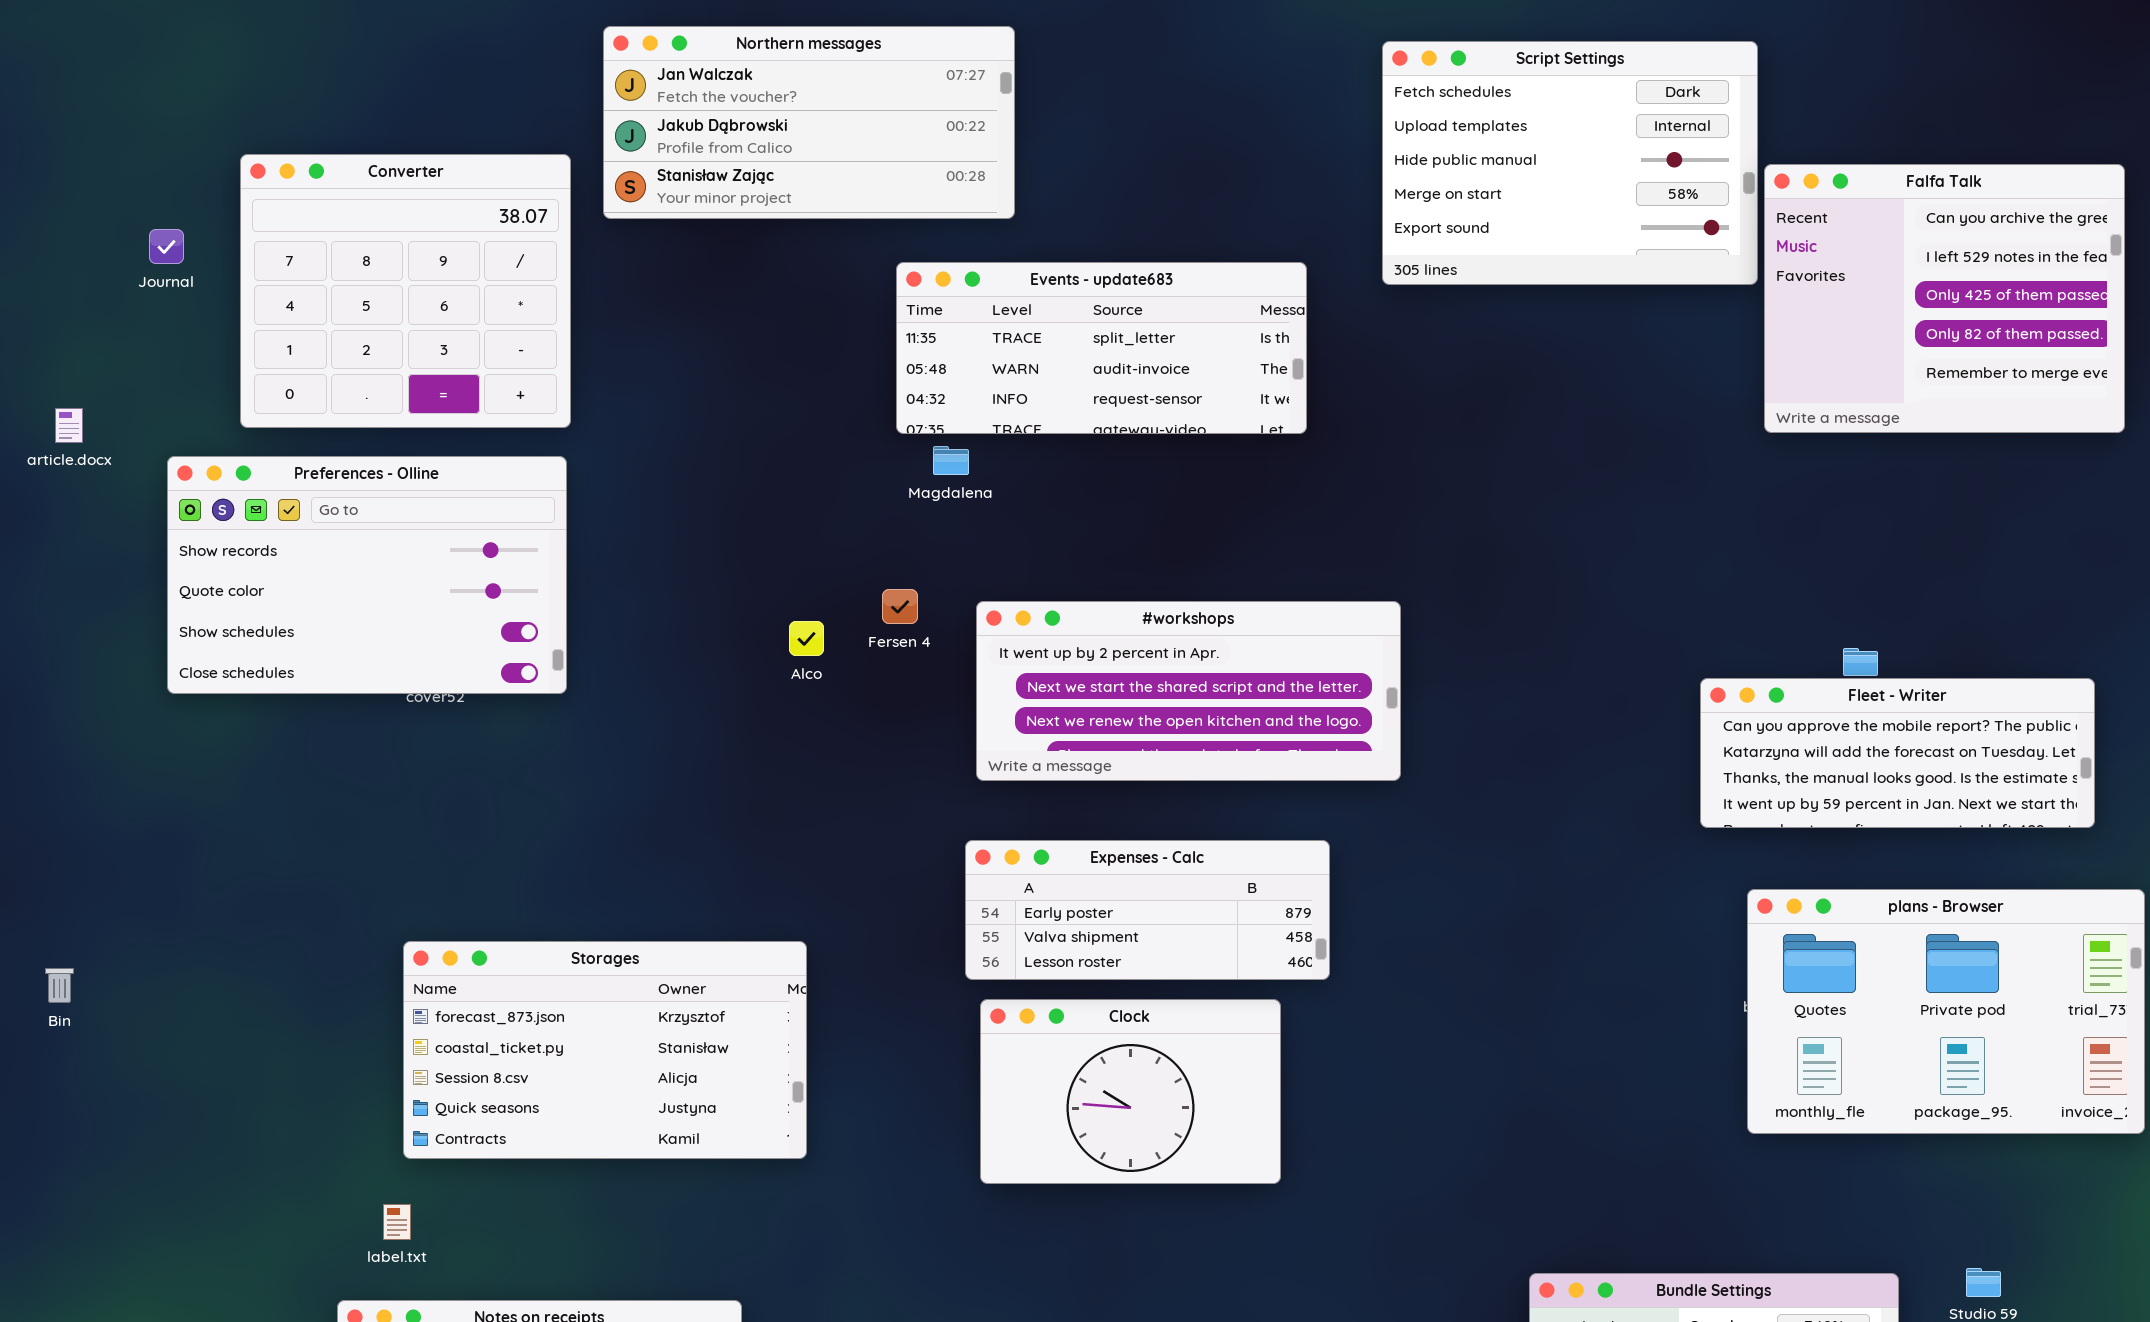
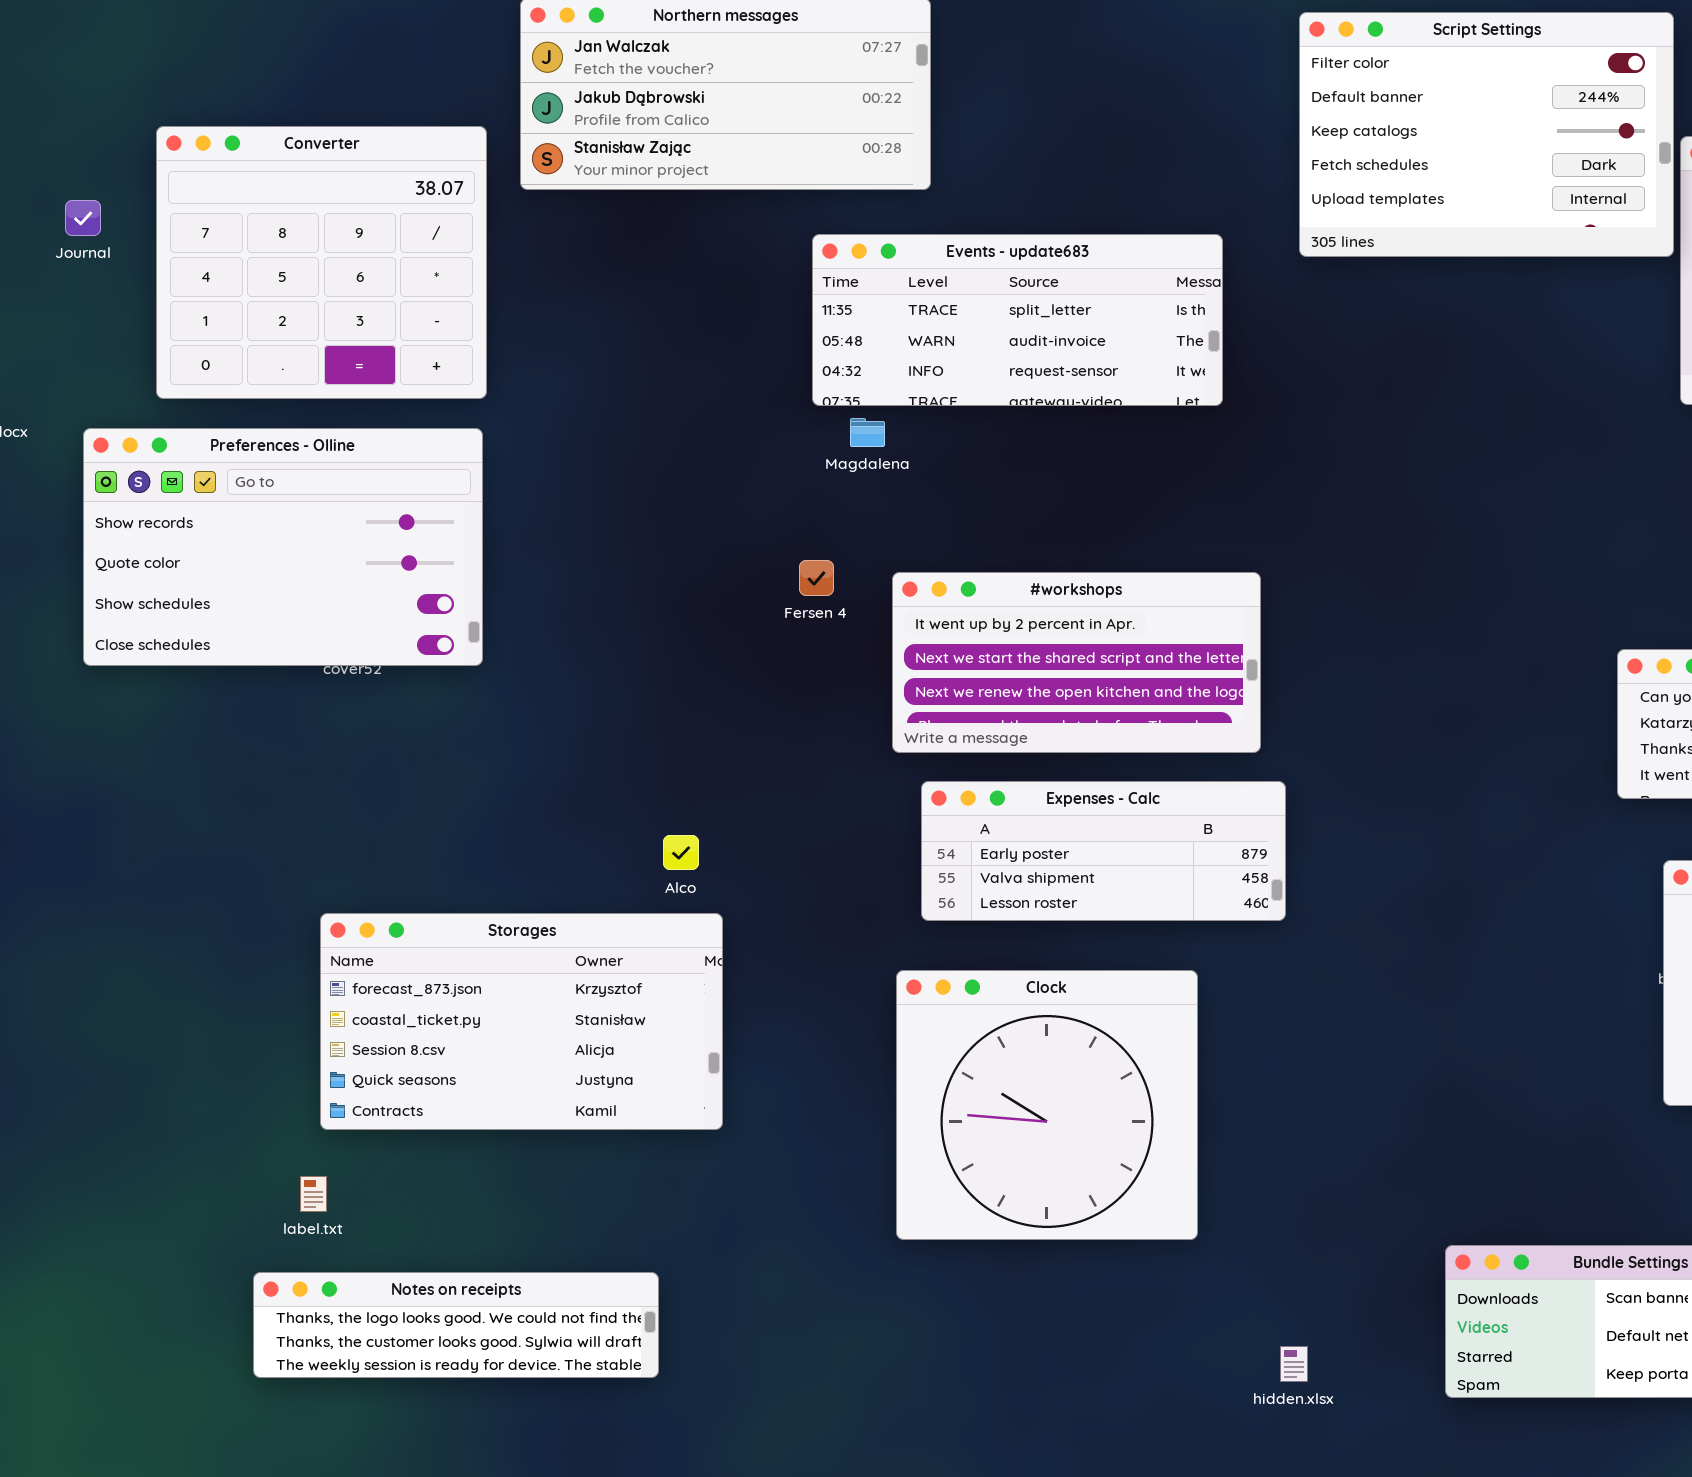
Script Settings: [1382,41,1758,285] -> [1299,12,1674,257], scrolled up 3 rows
#workshops: [976,601,1401,781] -> [892,572,1261,753], resized
Alco: [789,621,824,656] -> [663,835,699,870], moved
Expenses - Calc: [965,840,1330,980] -> [921,781,1286,921], moved
Clock: [980,999,1281,1184] -> [896,970,1198,1240], resized

